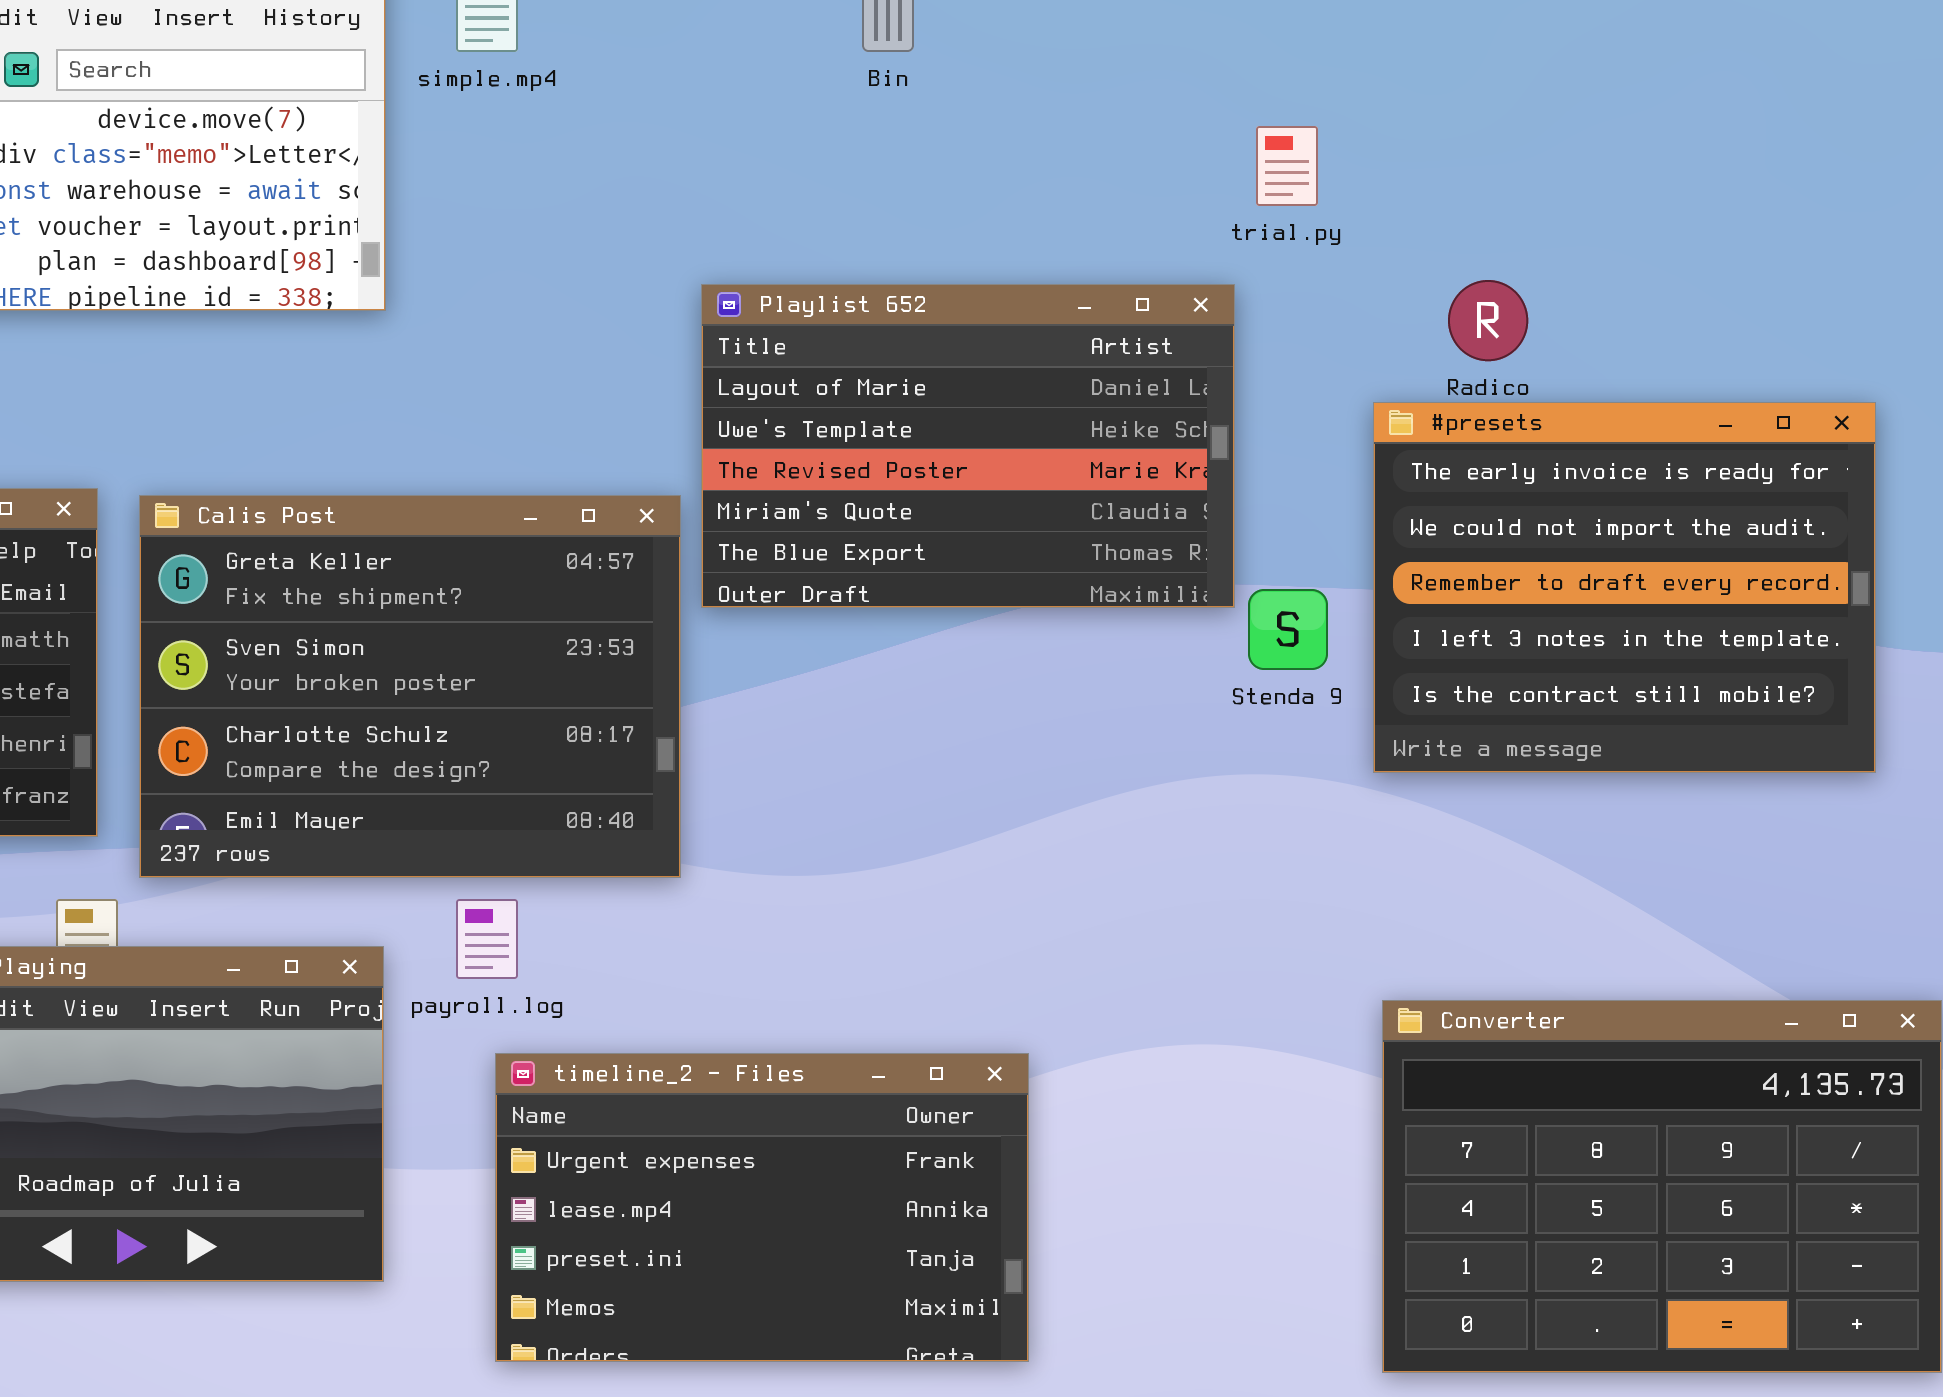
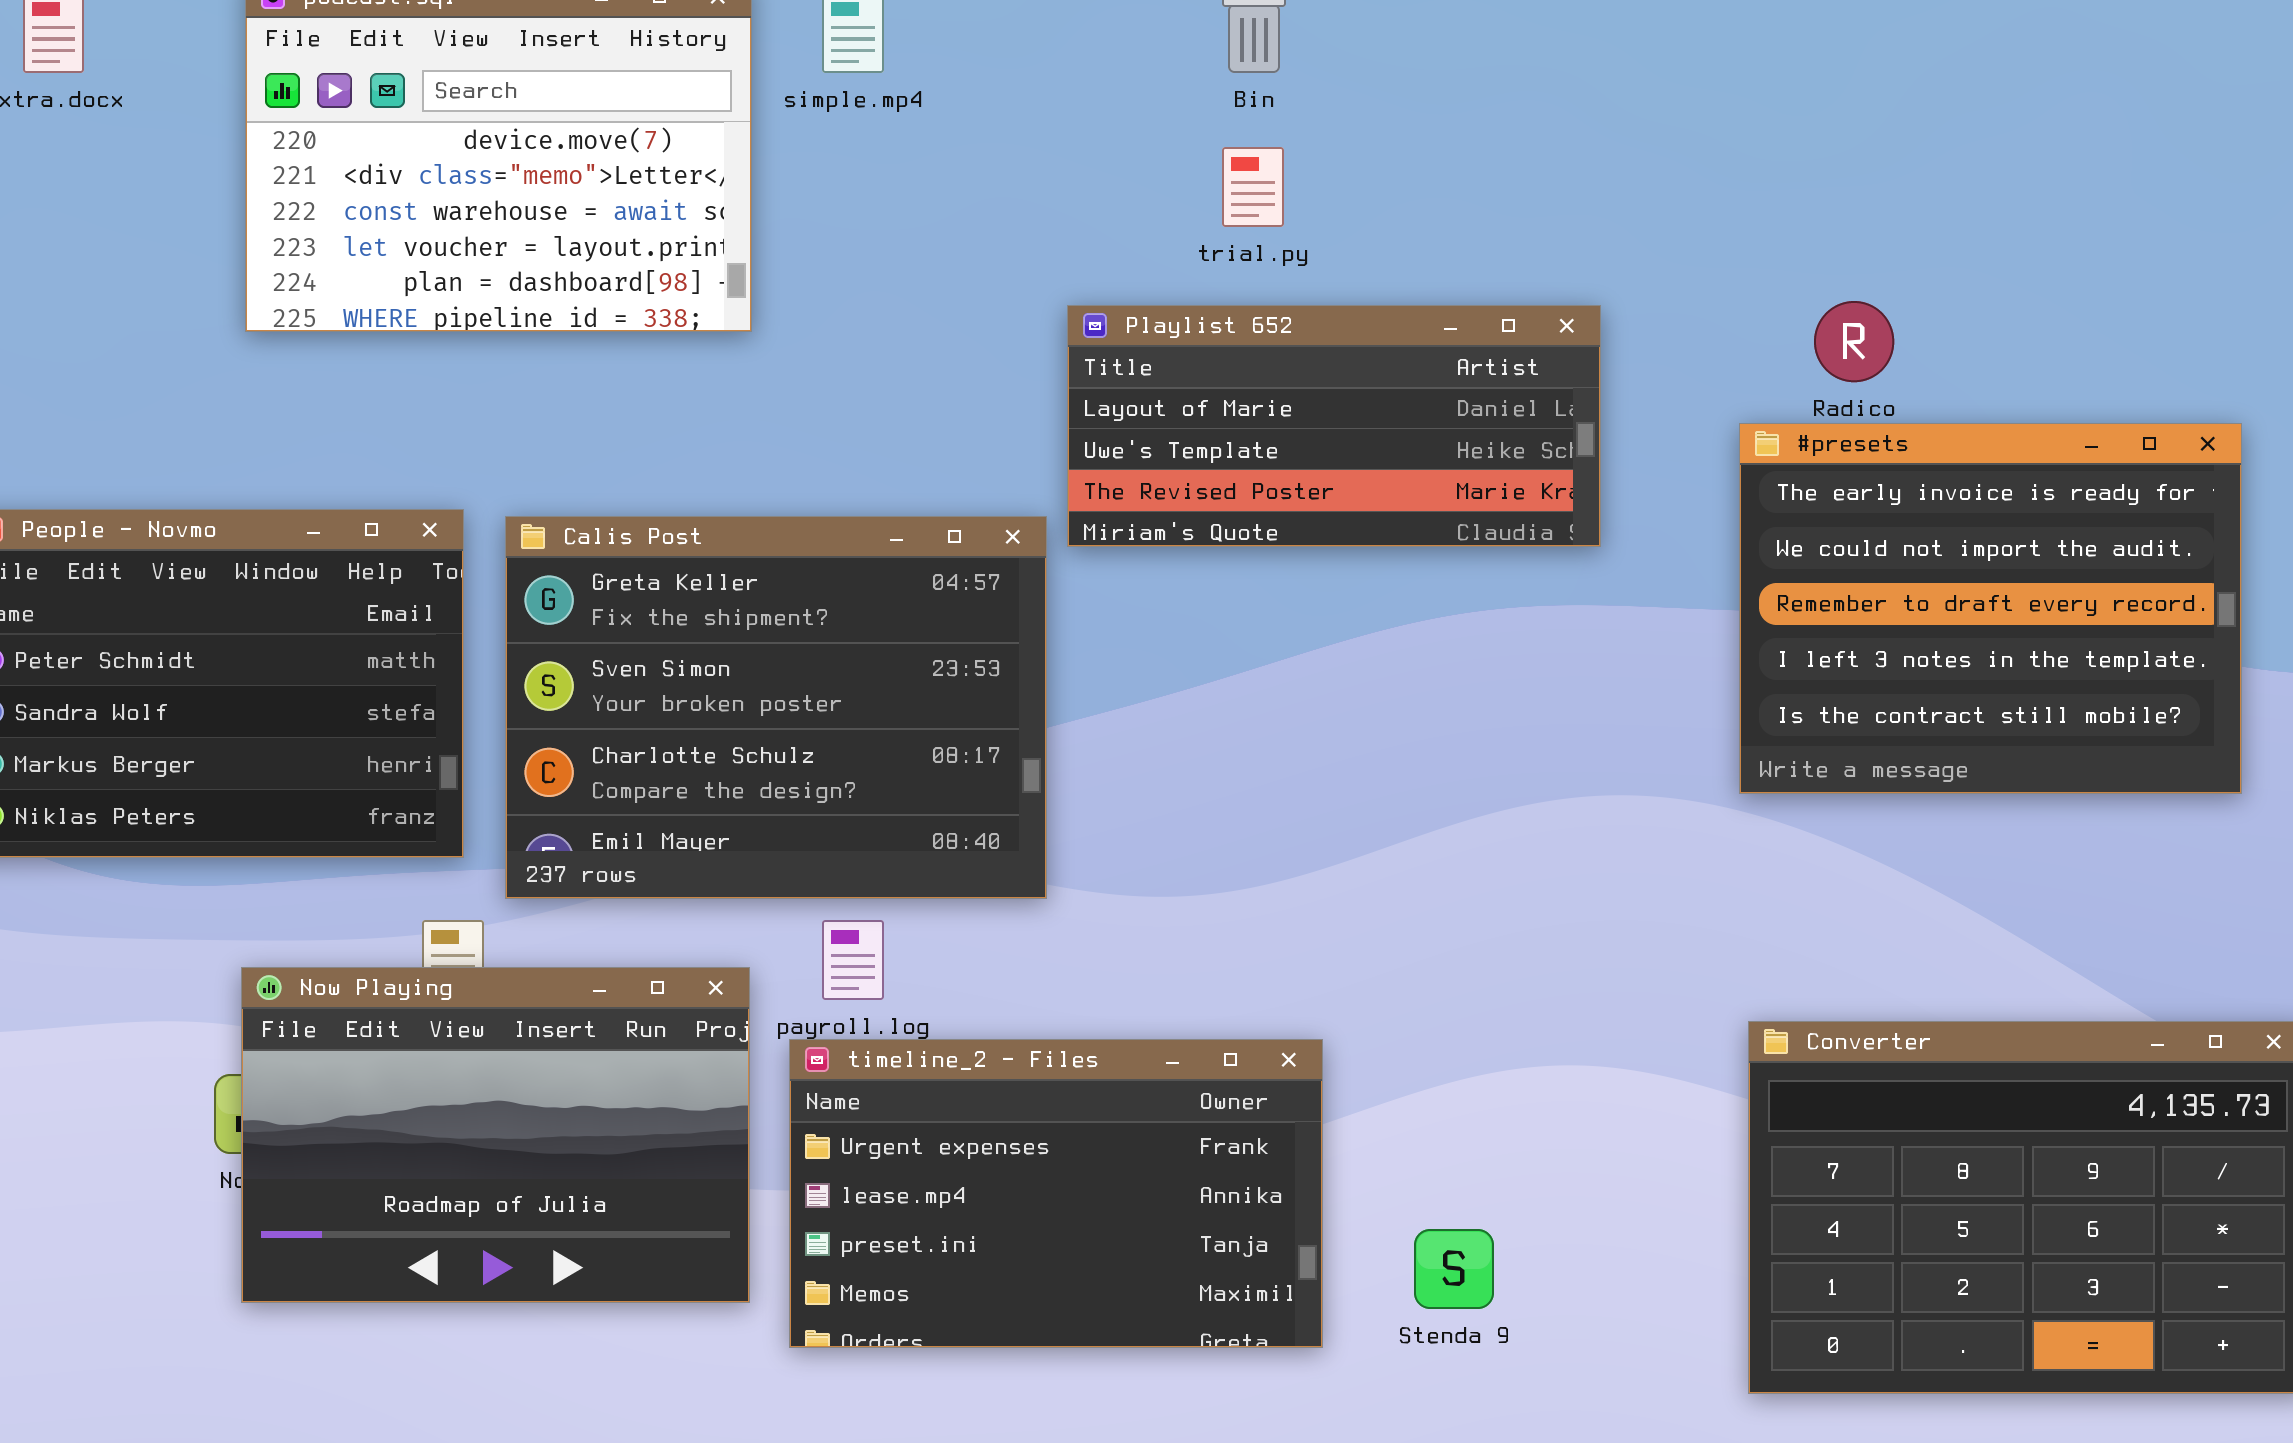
trial.py: [1256,126,1318,206] -> [1222,147,1284,227], moved
Playlist 652: [701,284,1235,608] -> [1067,305,1601,547], resized
Stenda 9: [1248,589,1328,670] -> [1414,1229,1494,1309], moved
timeline_2 - Files: [495,1053,1029,1362] -> [789,1039,1323,1348], moved

